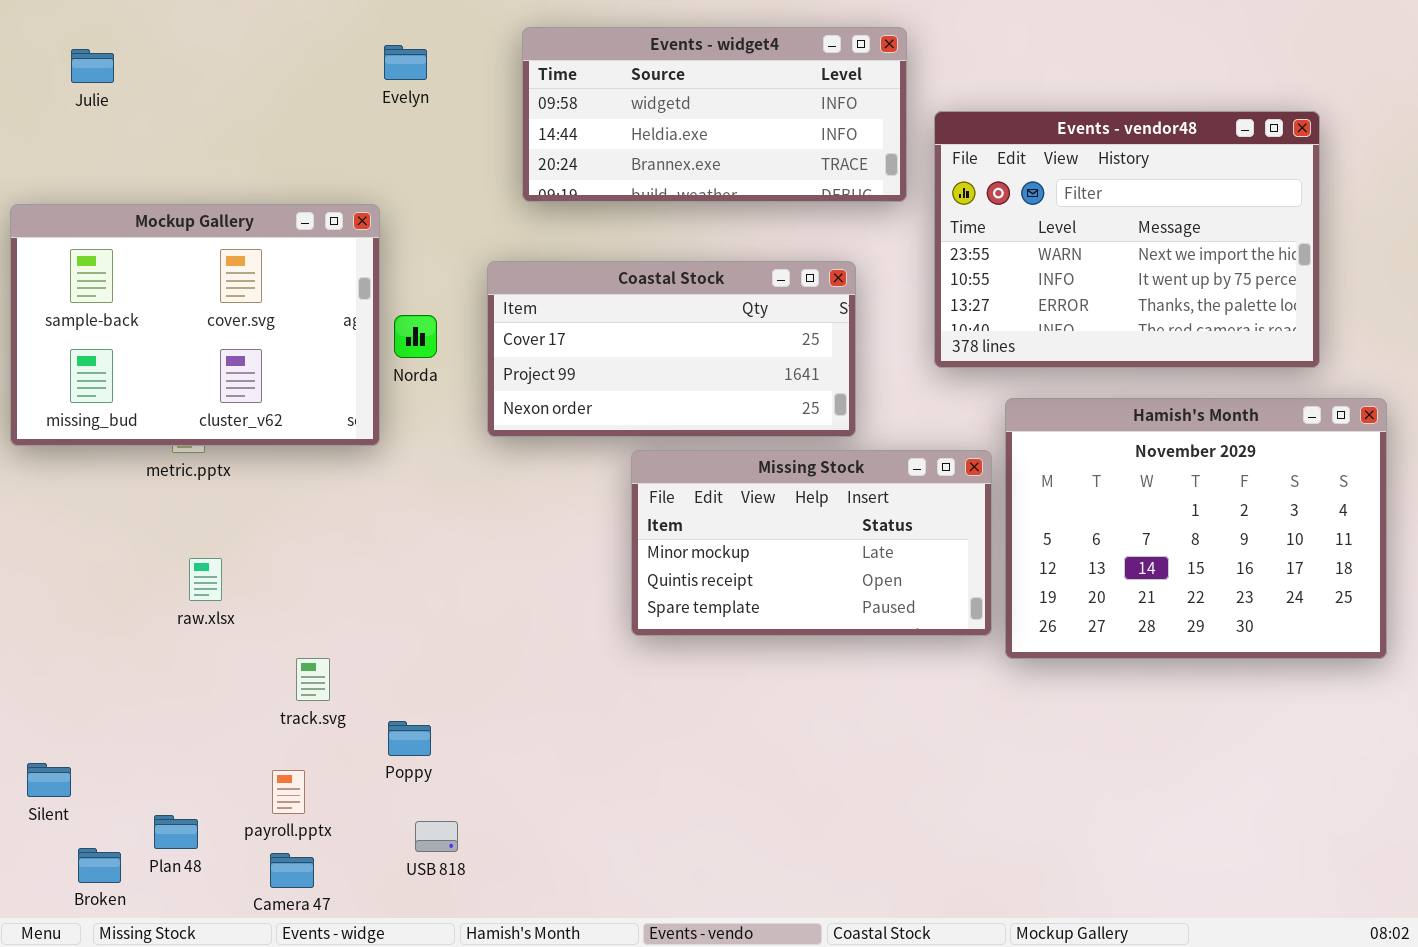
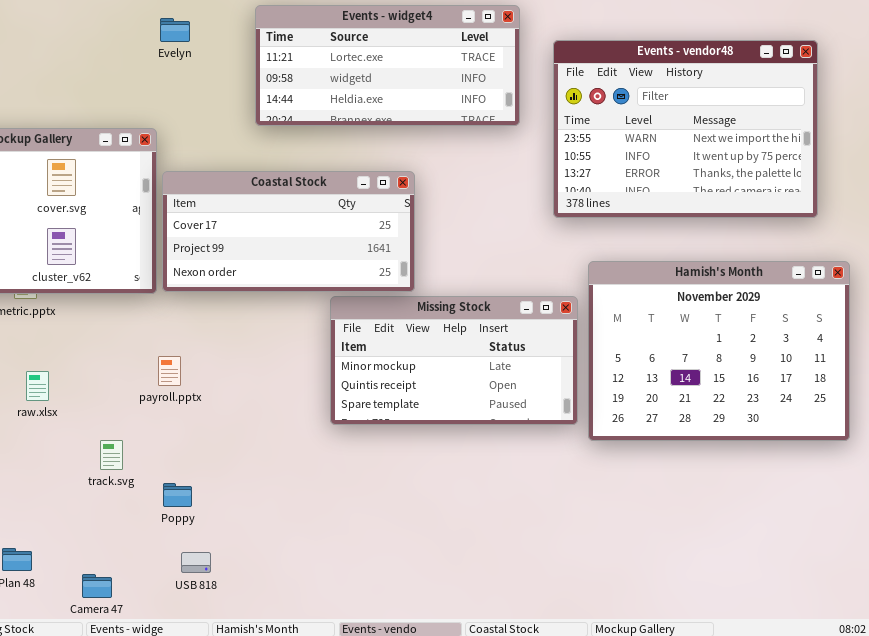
Events - widget4: [522,27,907,202] -> [255,5,520,126], scrolled up 1 row
Events - vendor48: [934,111,1320,368] -> [553,40,818,218], moved
Coastal Stock: [487,261,856,437] -> [162,171,415,292], moved
payroll.pptx: [272,770,305,814] -> [158,356,181,386], moved

